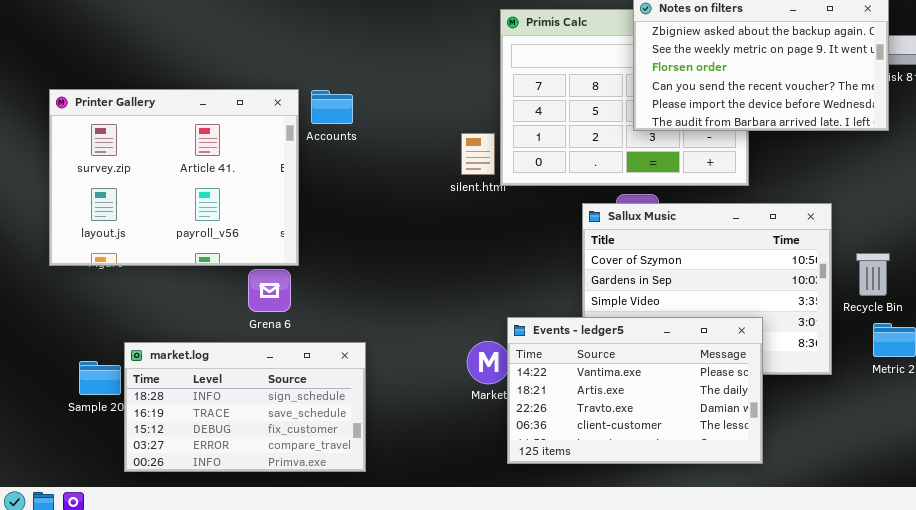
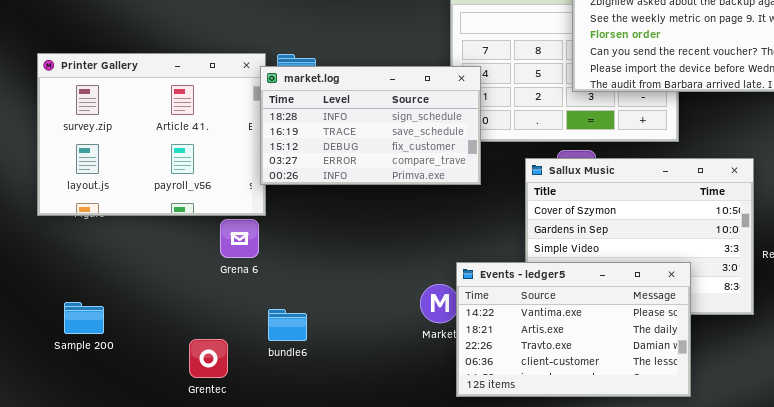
market.log: [124,342,366,472] -> [260,66,481,185], moved

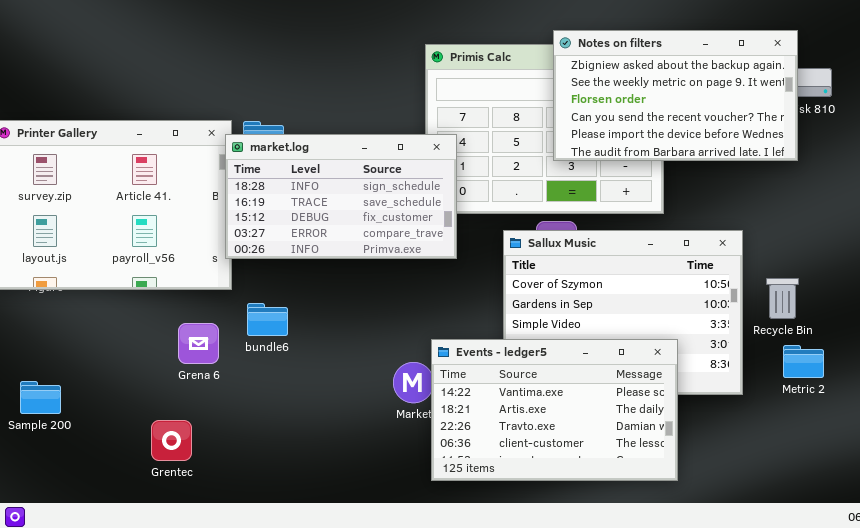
Grena 6: [220,219,259,258] -> [178,323,219,364], moved
bundle6: [268,309,307,341] -> [247,303,288,336], moved

